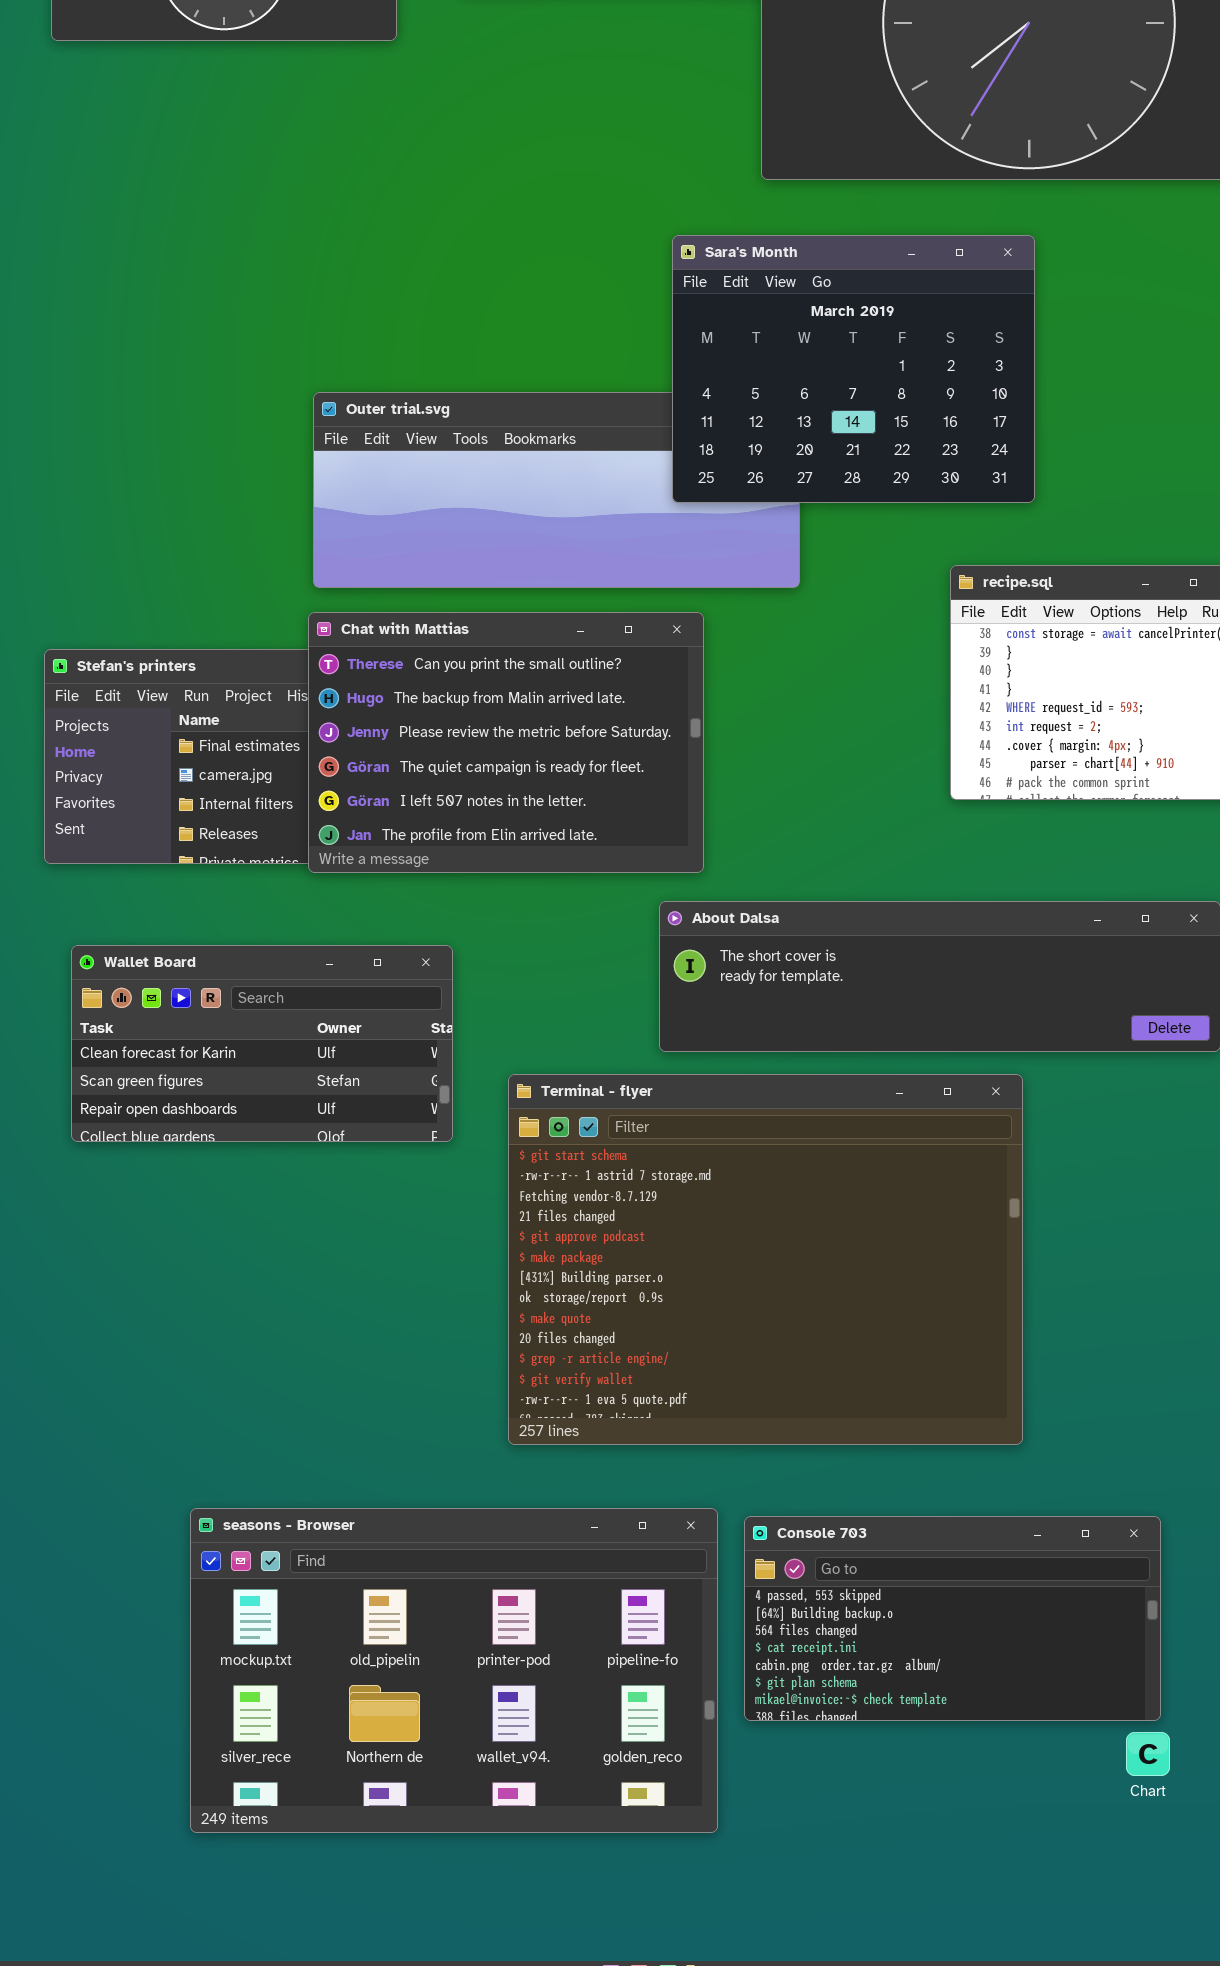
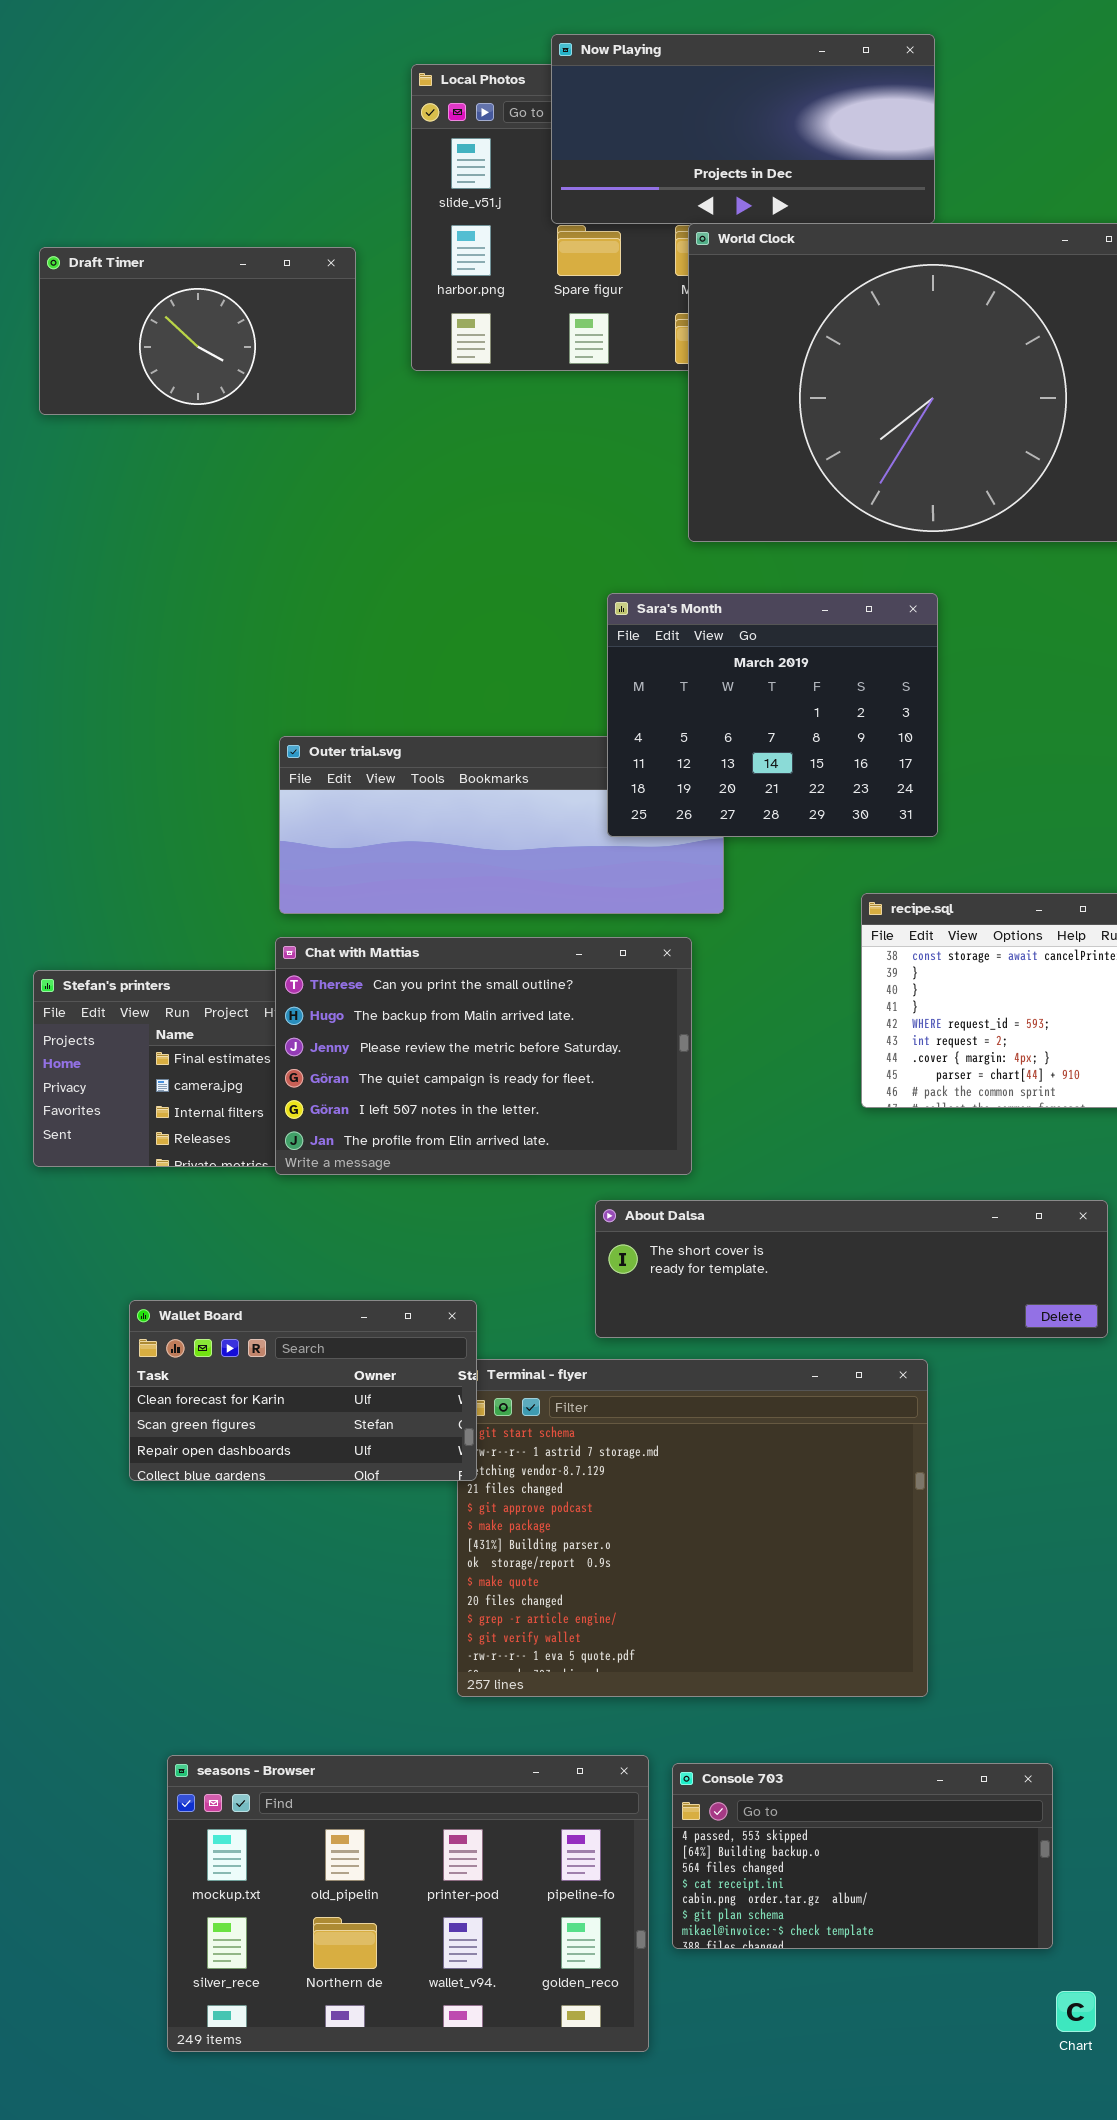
Chat with Mattias: [308,612,704,873] -> [275,937,692,1175], resized
Wallet Board: [71,945,453,1142] -> [129,1300,477,1481], moved
Chart: [1126,1732,1170,1776] -> [1056,1991,1096,2032], moved

